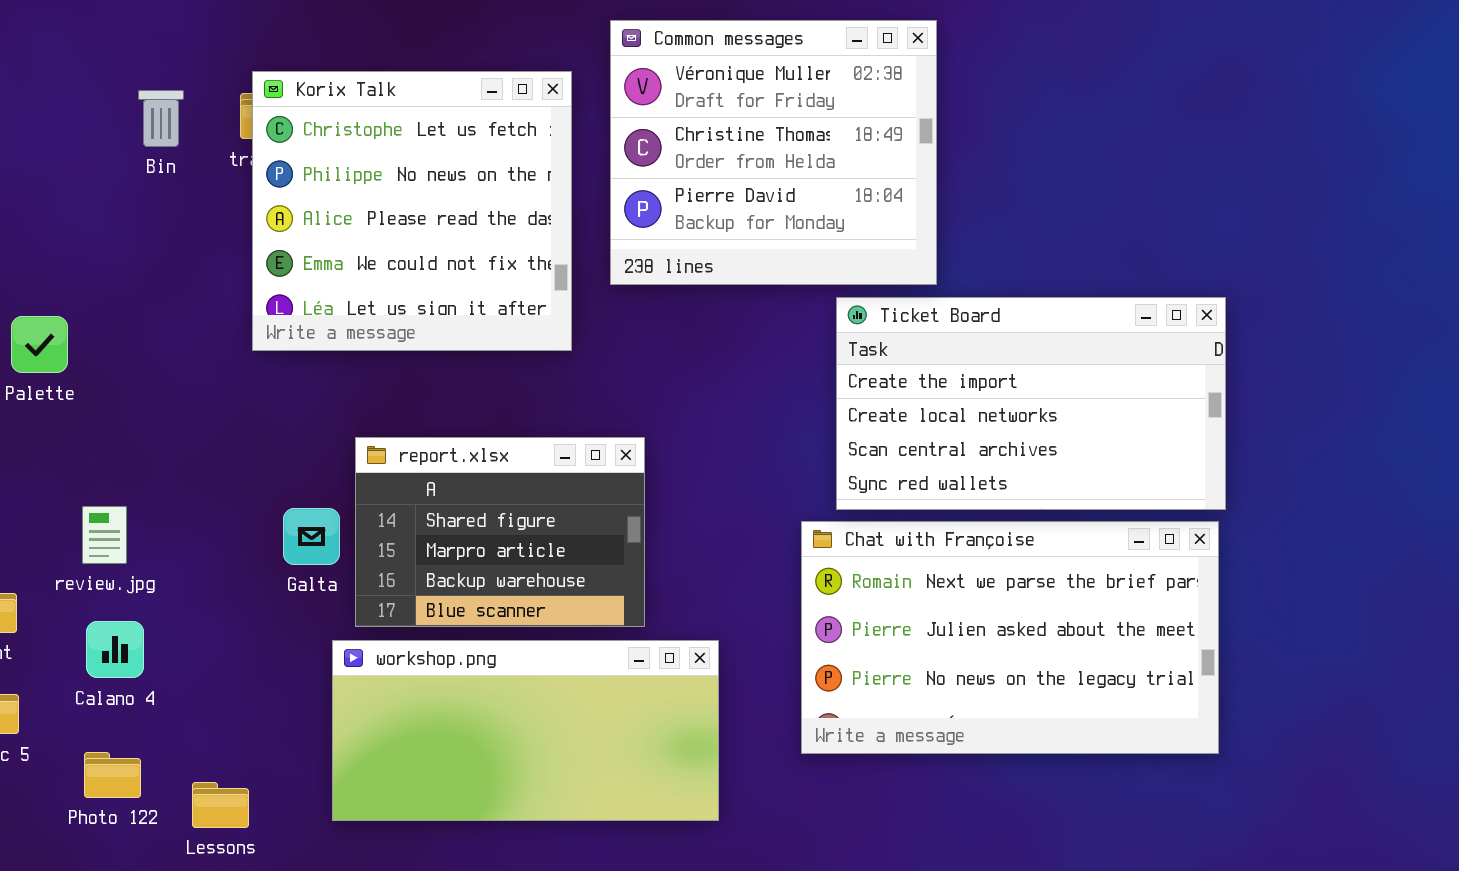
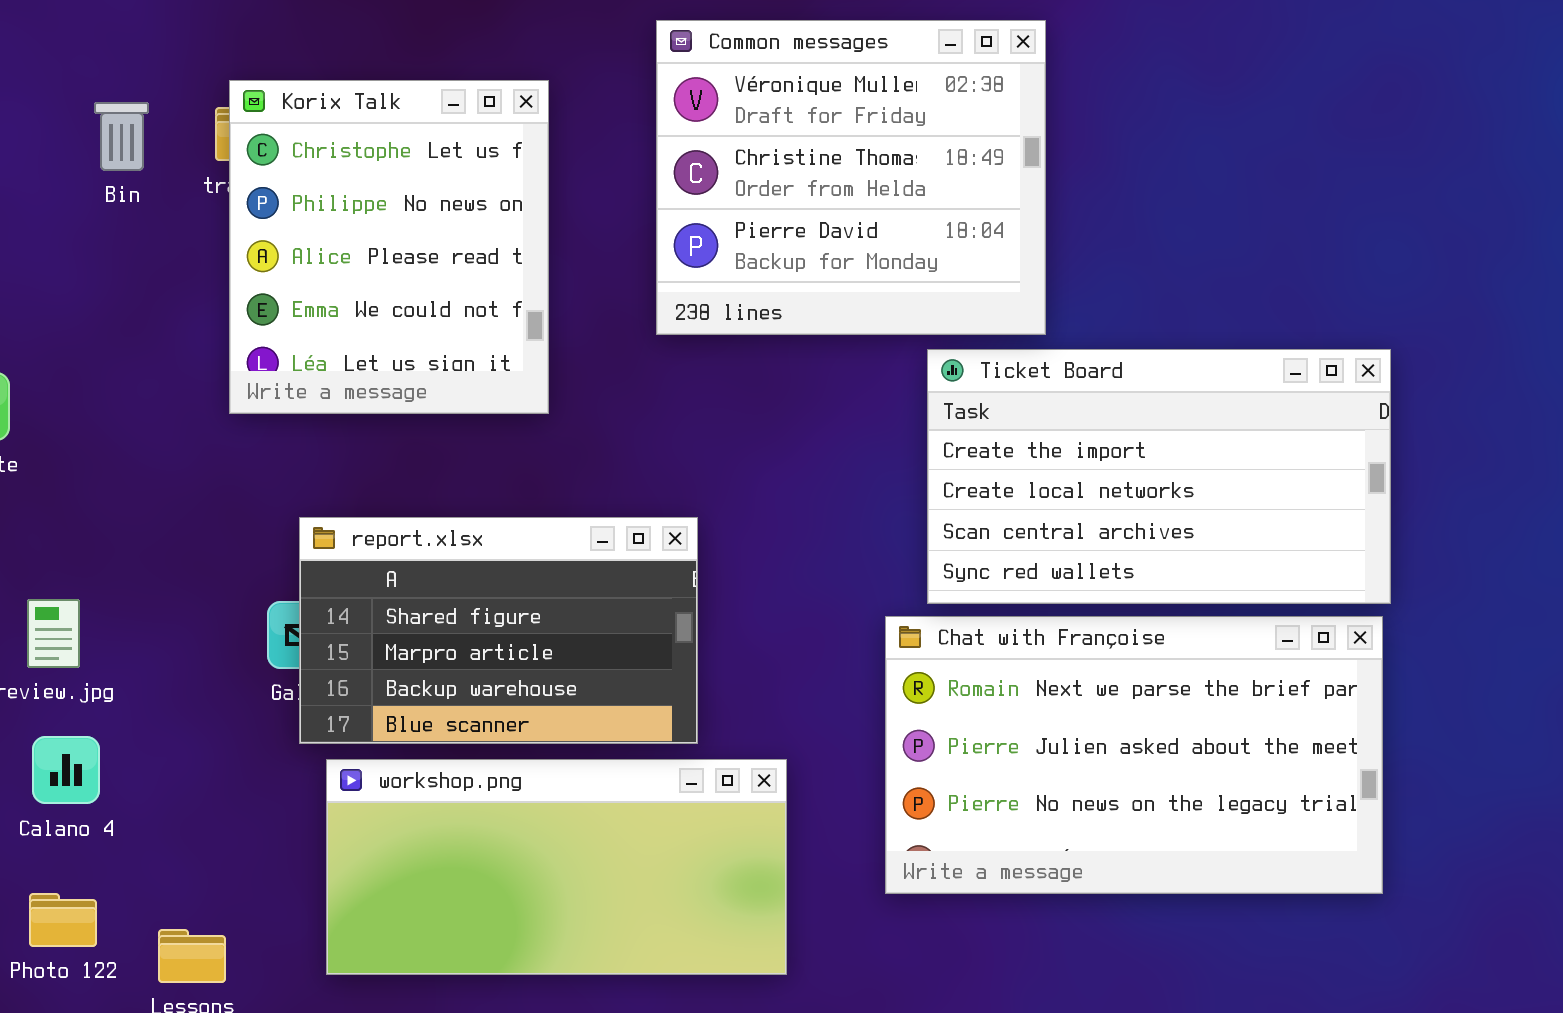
Korix Talk: [252,71,572,351] -> [229,80,549,414], resized
report.xlsx: [355,437,645,627] -> [299,517,698,744], resized

